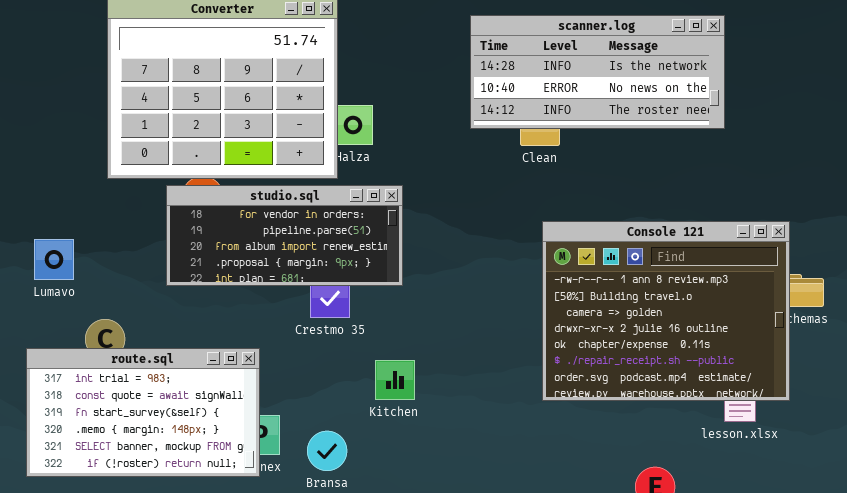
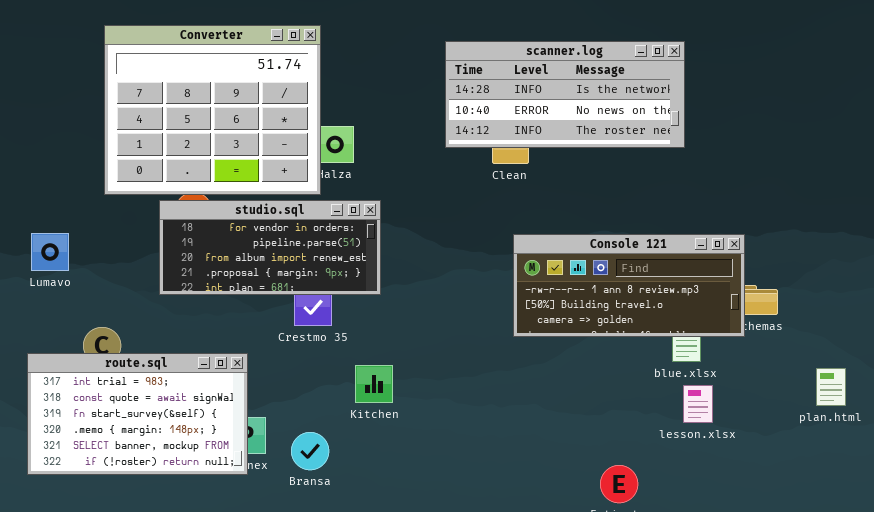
Console 121: [542,221,790,401] -> [513,234,745,337], resized
Lumavo: [34,239,74,280] -> [31,233,69,271], moved

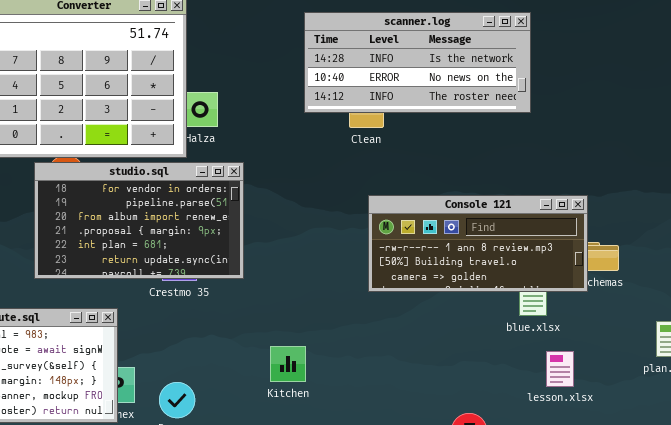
studio.sql: [159,200,381,295] -> [34,162,244,279], resized
Kitchen: [355,365,393,403] -> [270,346,306,382], moved
lesson.xlsx: [683,385,713,423] -> [546,351,574,387], moved

